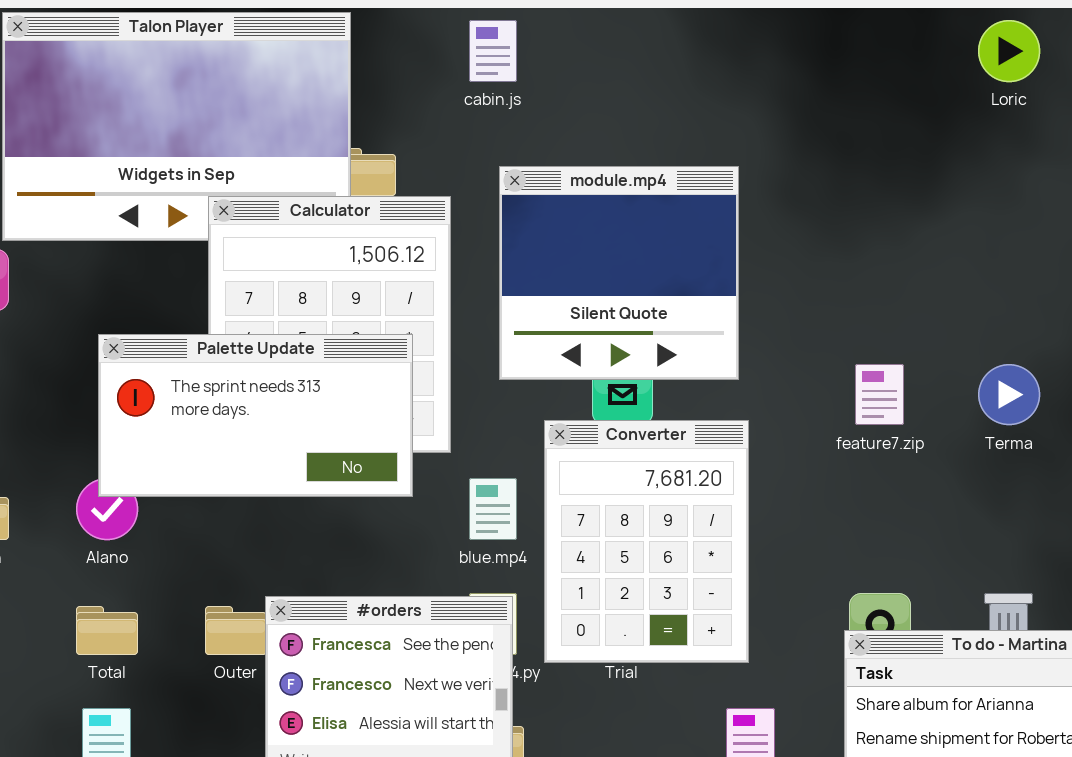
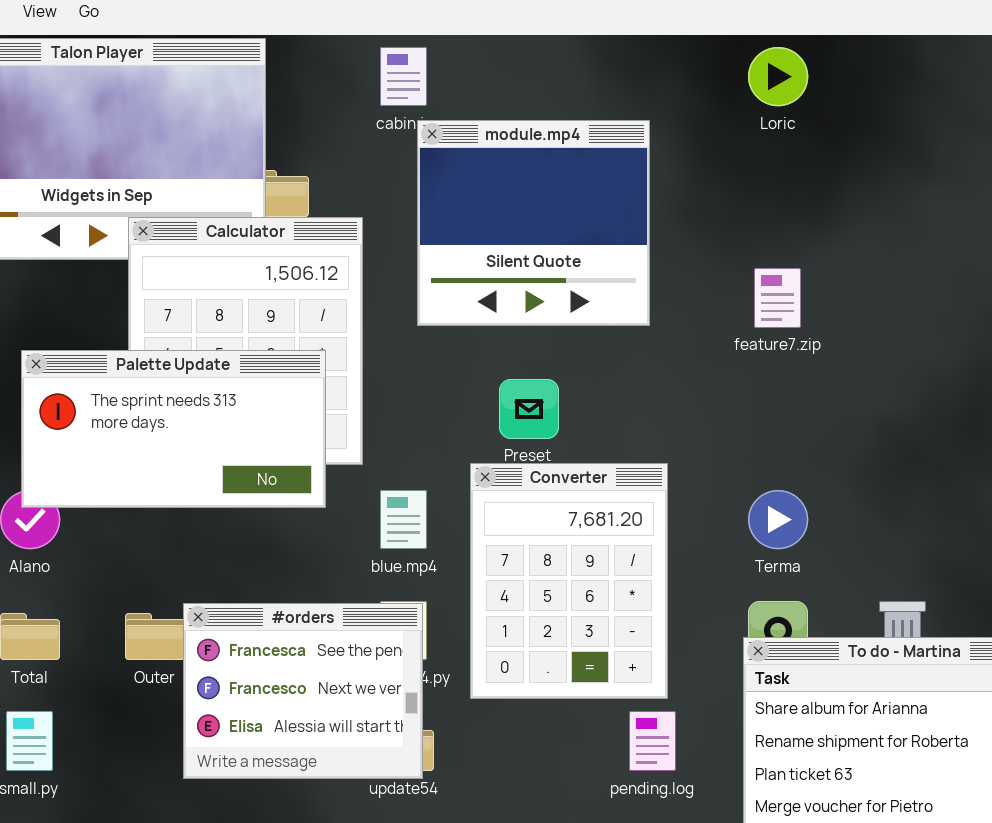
Loric: [978,20,1040,82] -> [748,47,808,106], moved
module.mp4: [499,166,739,380] -> [417,120,650,326], moved
feature7.zip: [855,364,904,425] -> [754,268,801,328], moved
Terma: [978,364,1040,425] -> [748,490,808,549], moved
Converter: [544,420,749,663] -> [470,463,668,699], moved

